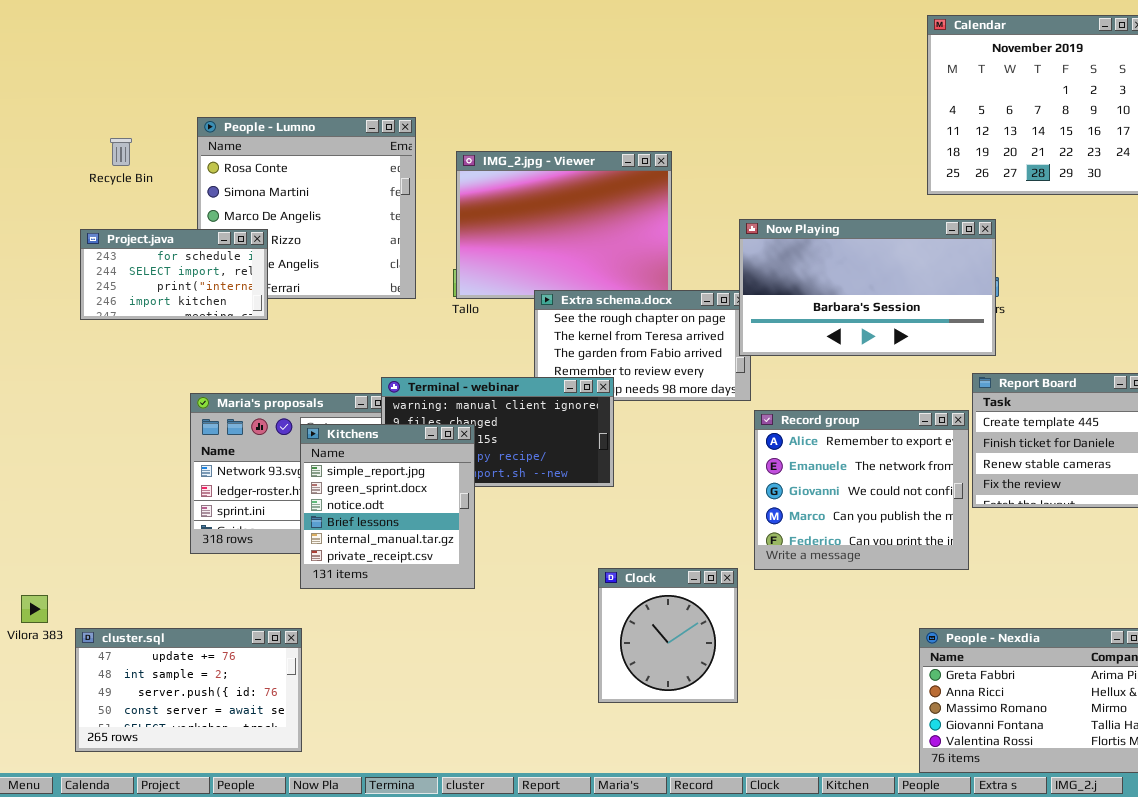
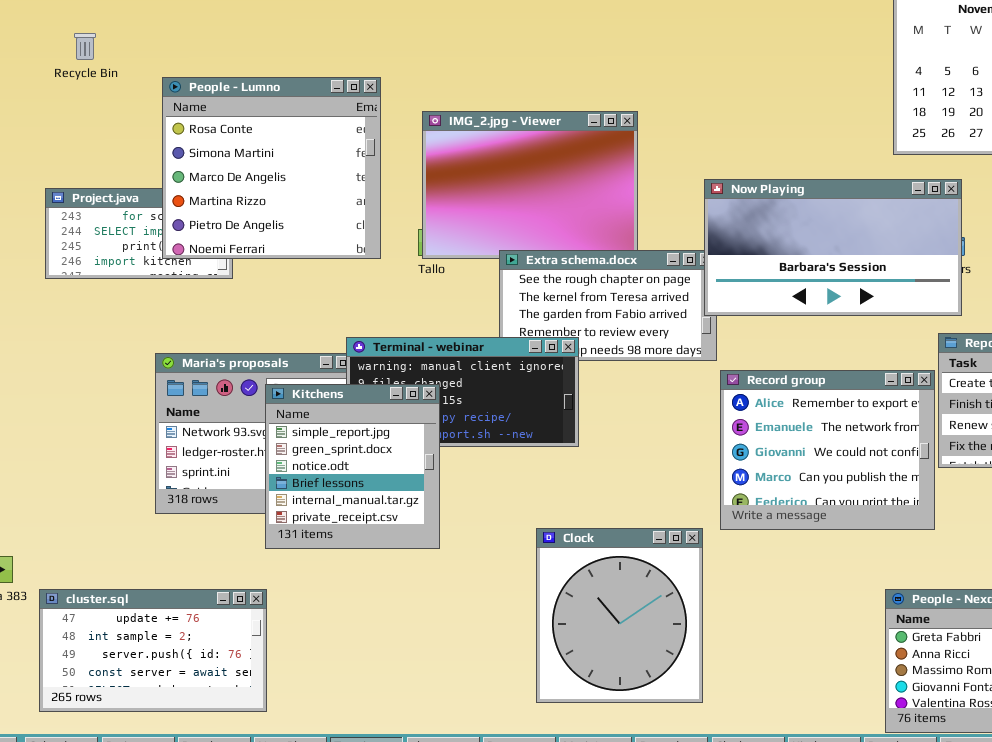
People - Lumno: [197,117,416,299] -> [162,77,381,259], raised
Recycle Bin: [110,138,132,166] -> [74,33,96,60], moved
Clock: [598,568,738,703] -> [536,528,703,703], resized

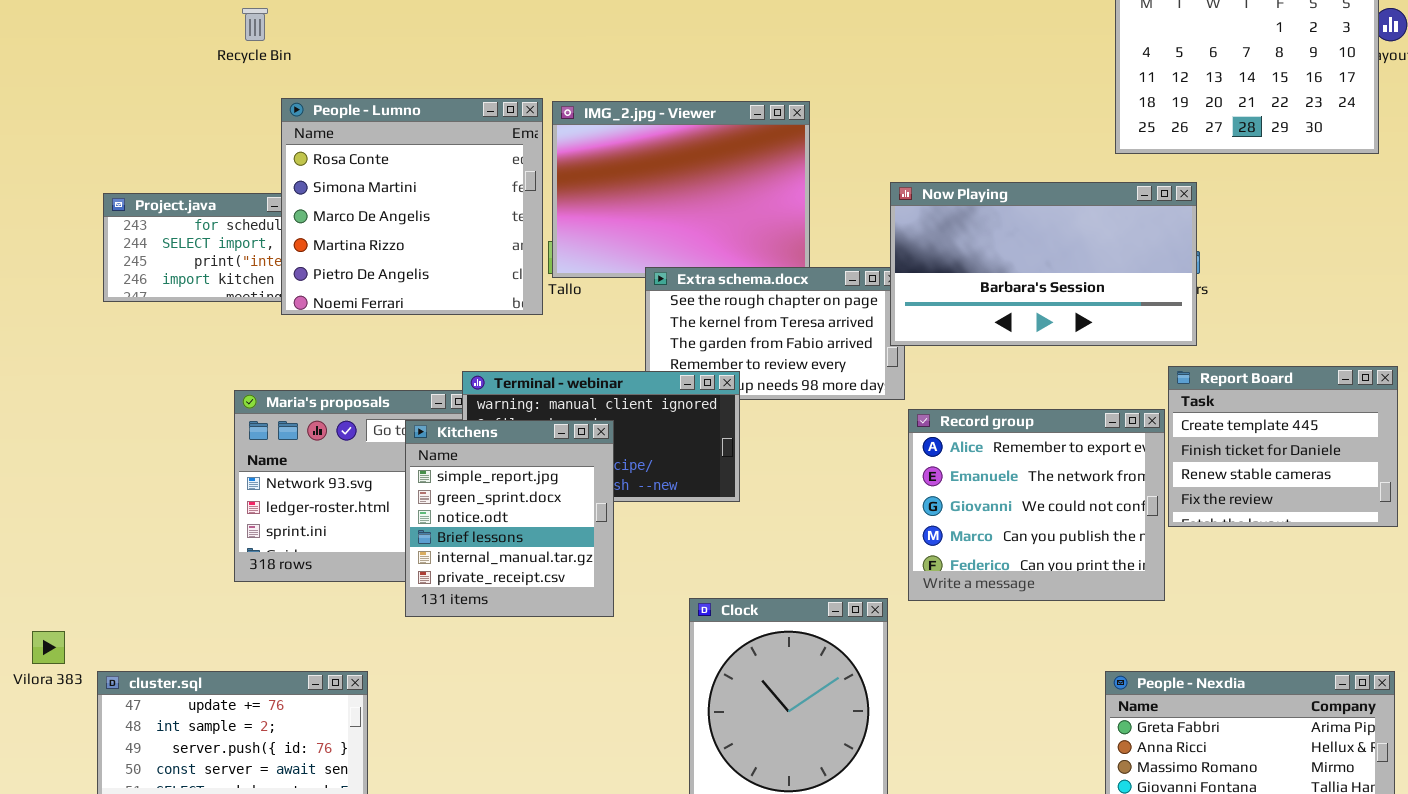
Recycle Bin: [74,33,96,60] -> [242,8,268,41], moved
People - Lumno: [162,77,381,259] -> [281,98,543,315], moved
Kitchens: [265,384,440,549] -> [405,420,614,617], moved

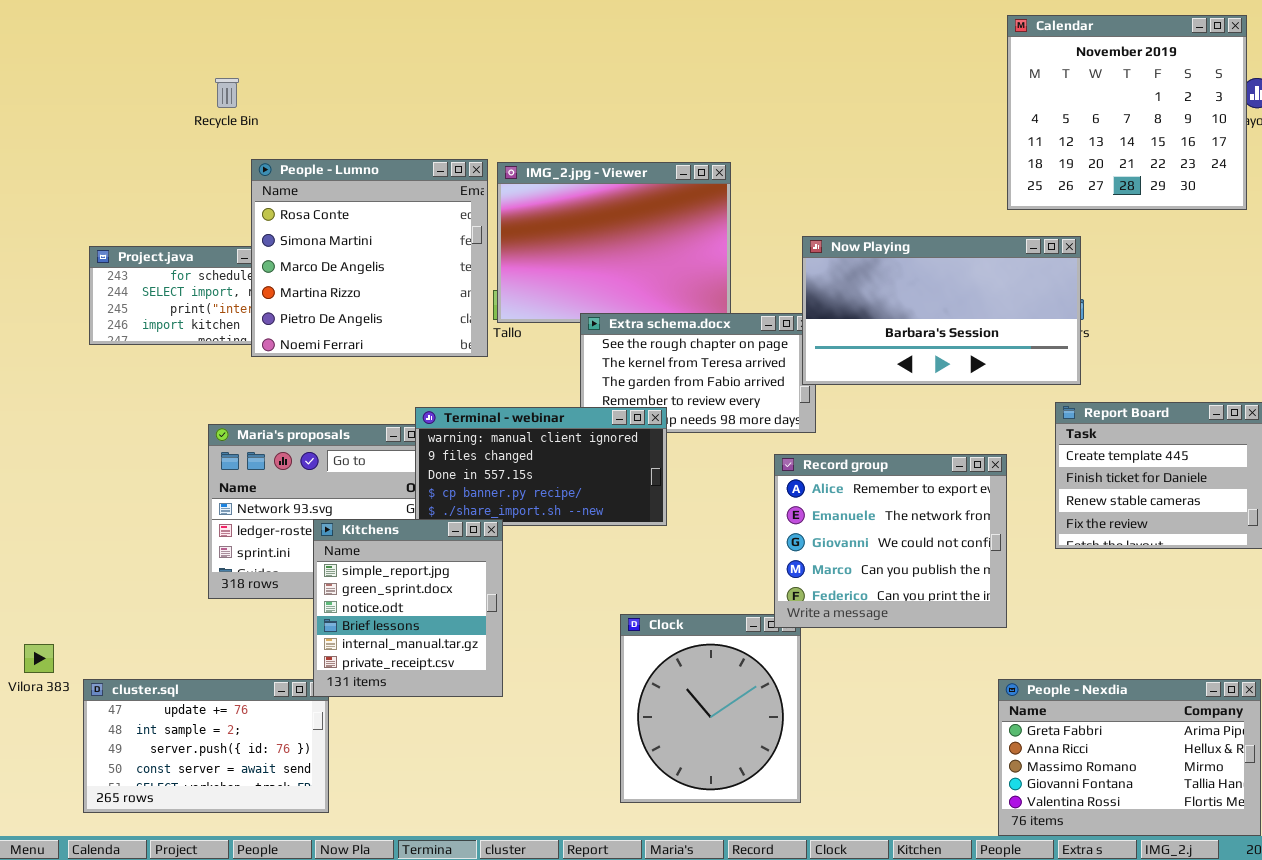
Record group: [908,409,1165,601] -> [774,454,1007,628], moved
Kitchens: [405,420,614,617] -> [313,519,503,697], moved

